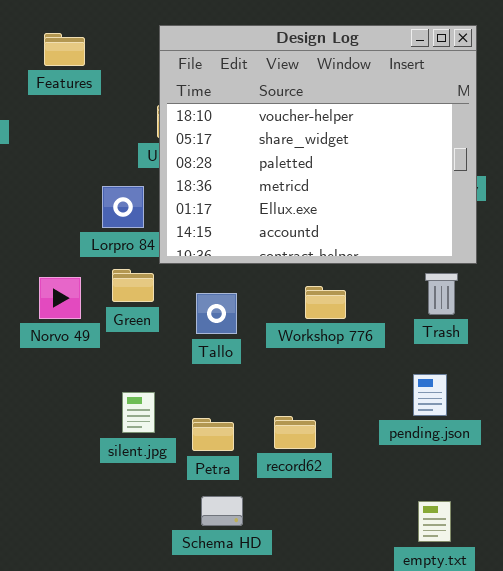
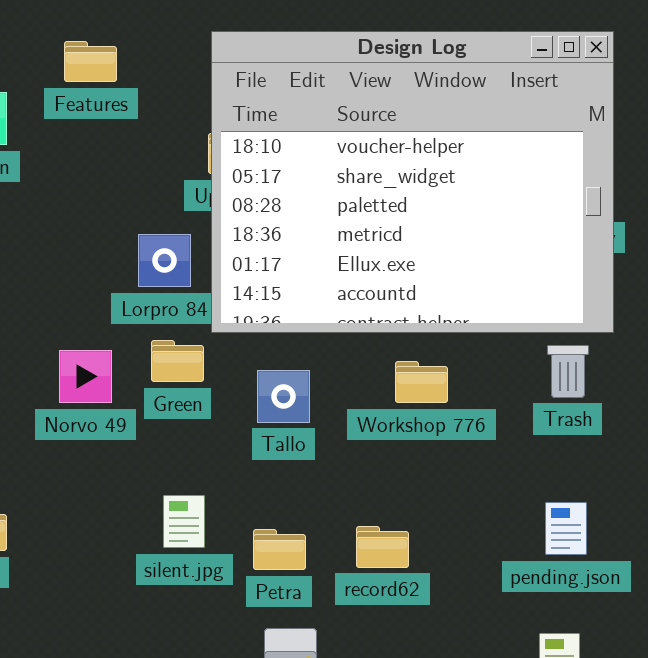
pending.json: [413,374,447,416] -> [545,502,587,555], moved

